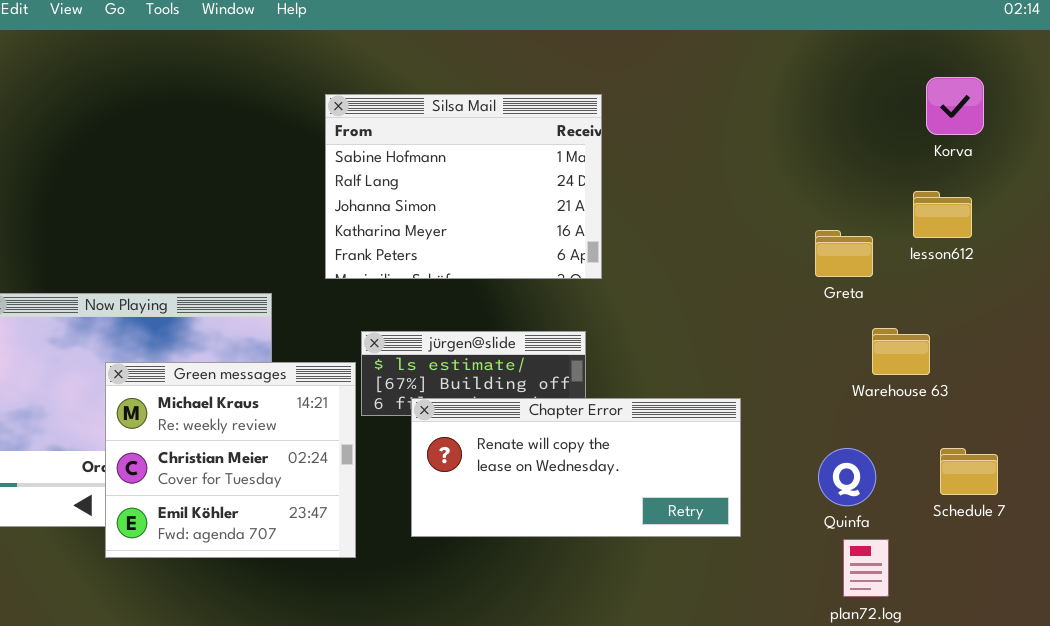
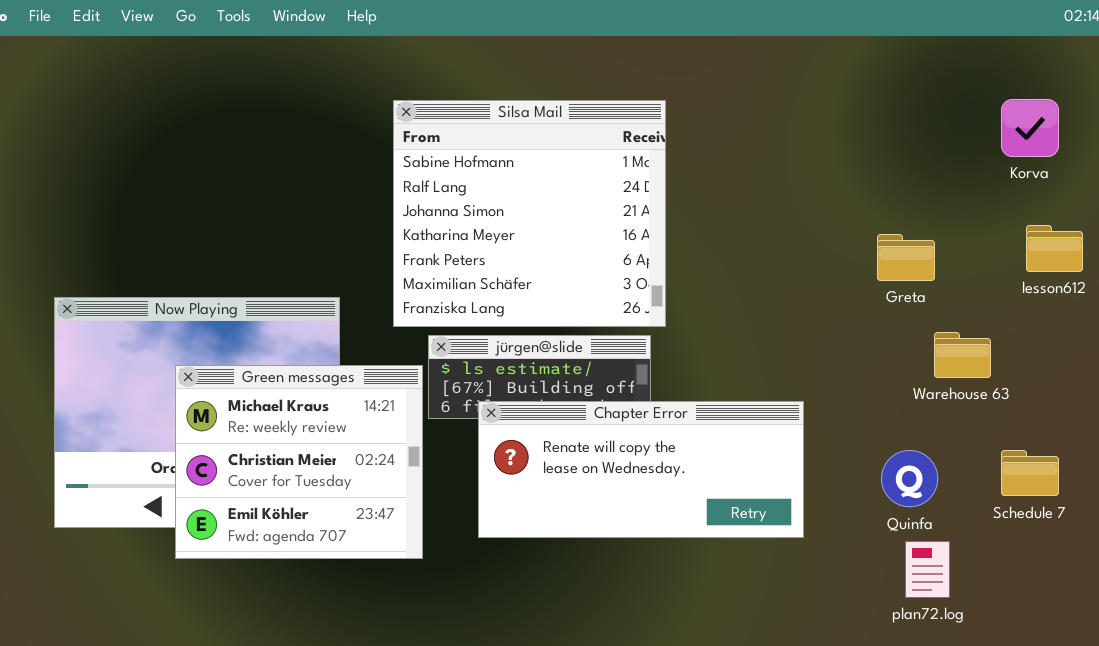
Korva: [926,77,984,135] -> [1001,99,1059,157], moved
Silsa Mail: [325,94,602,279] -> [393,100,666,327], resized
lesson612: [913,191,972,238] -> [1026,225,1083,272], moved

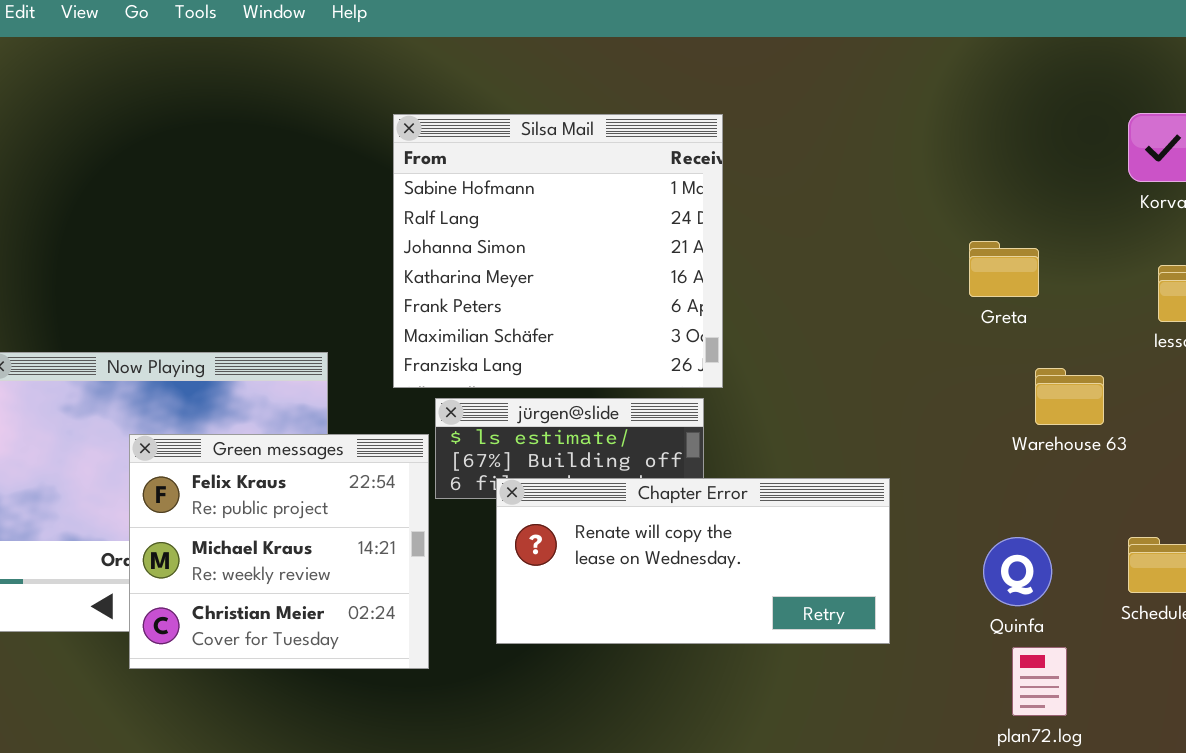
Greta: [877,234,935,281] -> [969,241,1039,297], moved
Warehouse 63: [934,332,991,378] -> [1035,368,1104,425], moved
Green messages: [175,365,423,559] -> [129,434,429,669], scrolled up 1 row

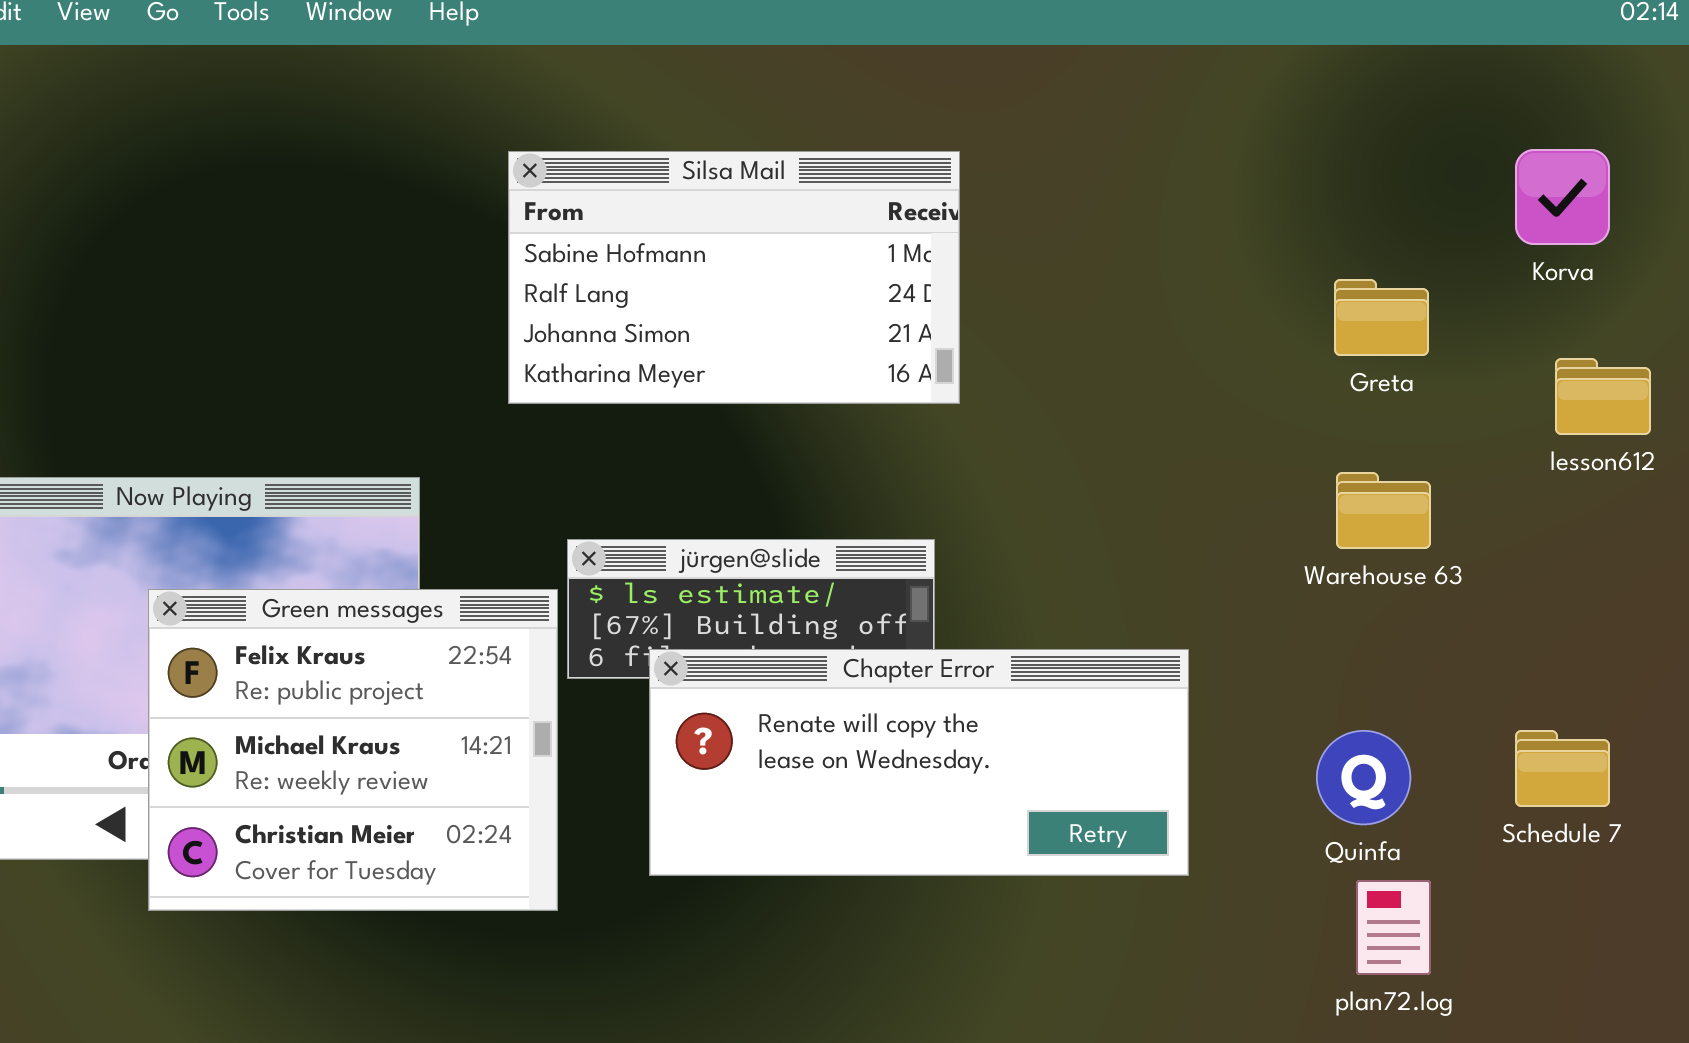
Silsa Mail: [393,114,723,388] -> [508,151,960,404], resized
Greta: [969,241,1039,297] -> [1334,279,1429,356], moved
Warehouse 63: [1035,368,1104,425] -> [1336,472,1431,549], moved

